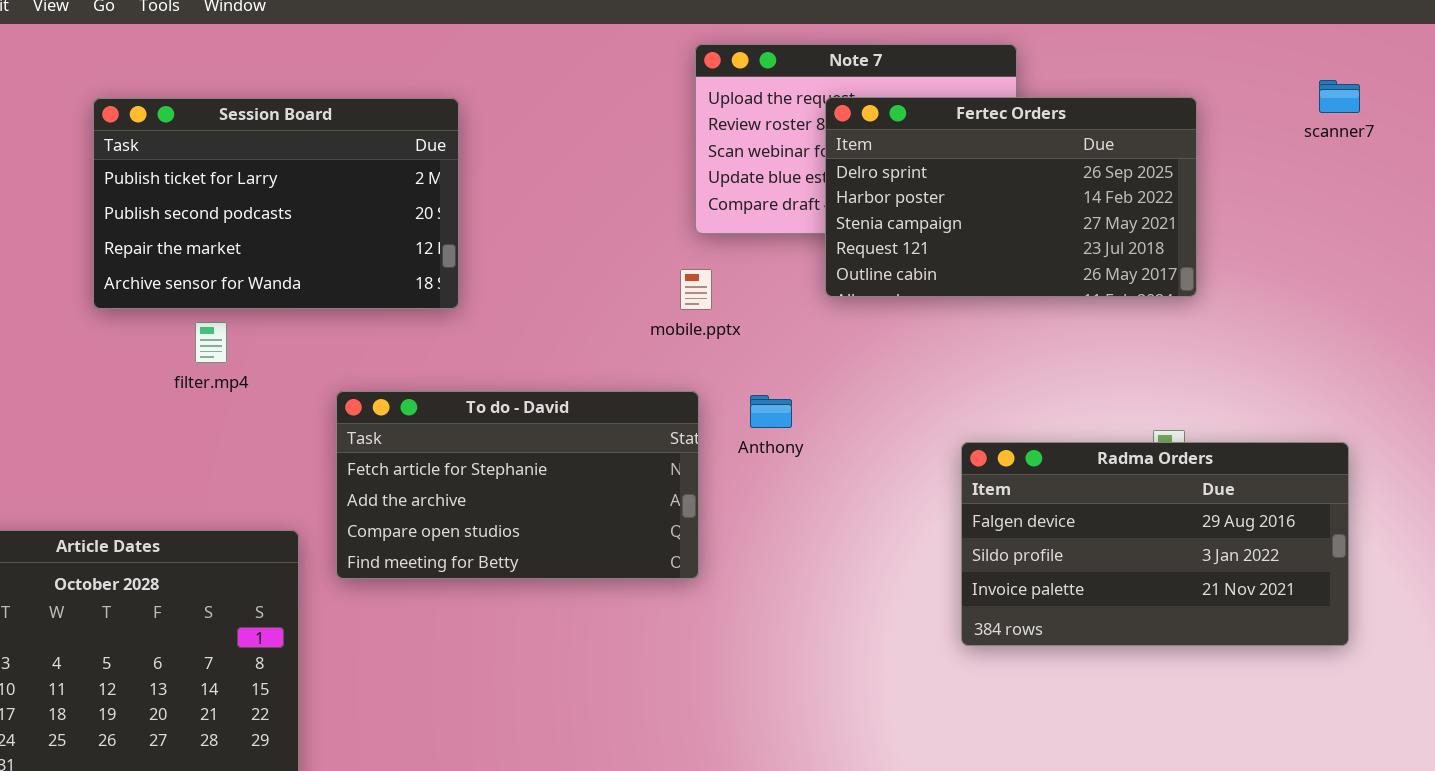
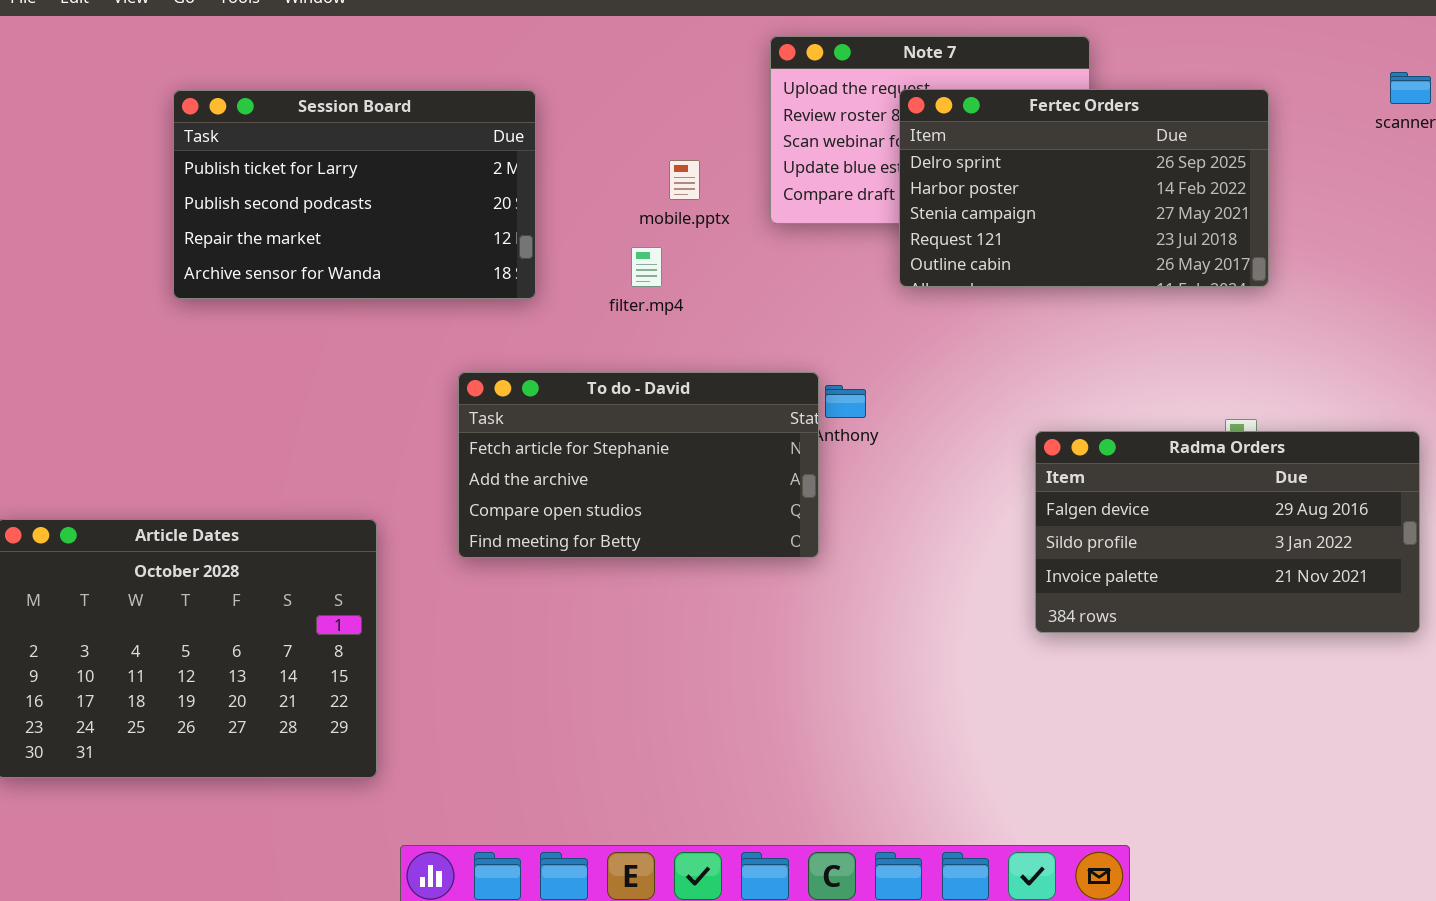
mobile.pptx: [680,269,712,310] -> [669,160,700,200], moved
filter.mp4: [195,322,227,363] -> [631,247,662,287], moved
To do - David: [336,391,699,579] -> [458,372,819,558], moved

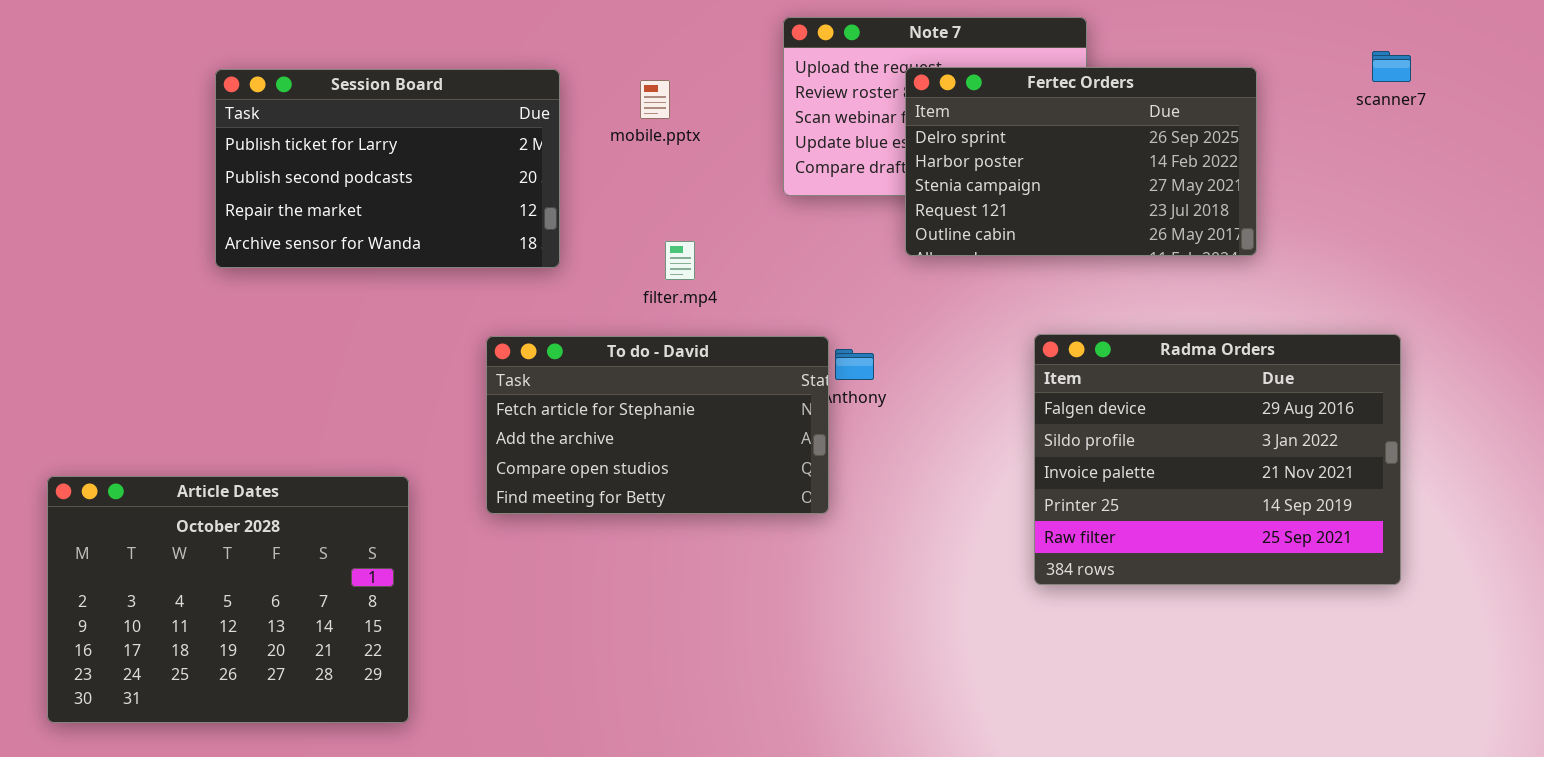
mobile.pptx: [669,160,700,200] -> [640,80,670,119], moved
filter.mp4: [631,247,662,287] -> [665,241,695,280], moved
Radma Orders: [1035,431,1420,633] -> [1034,334,1401,585], resized

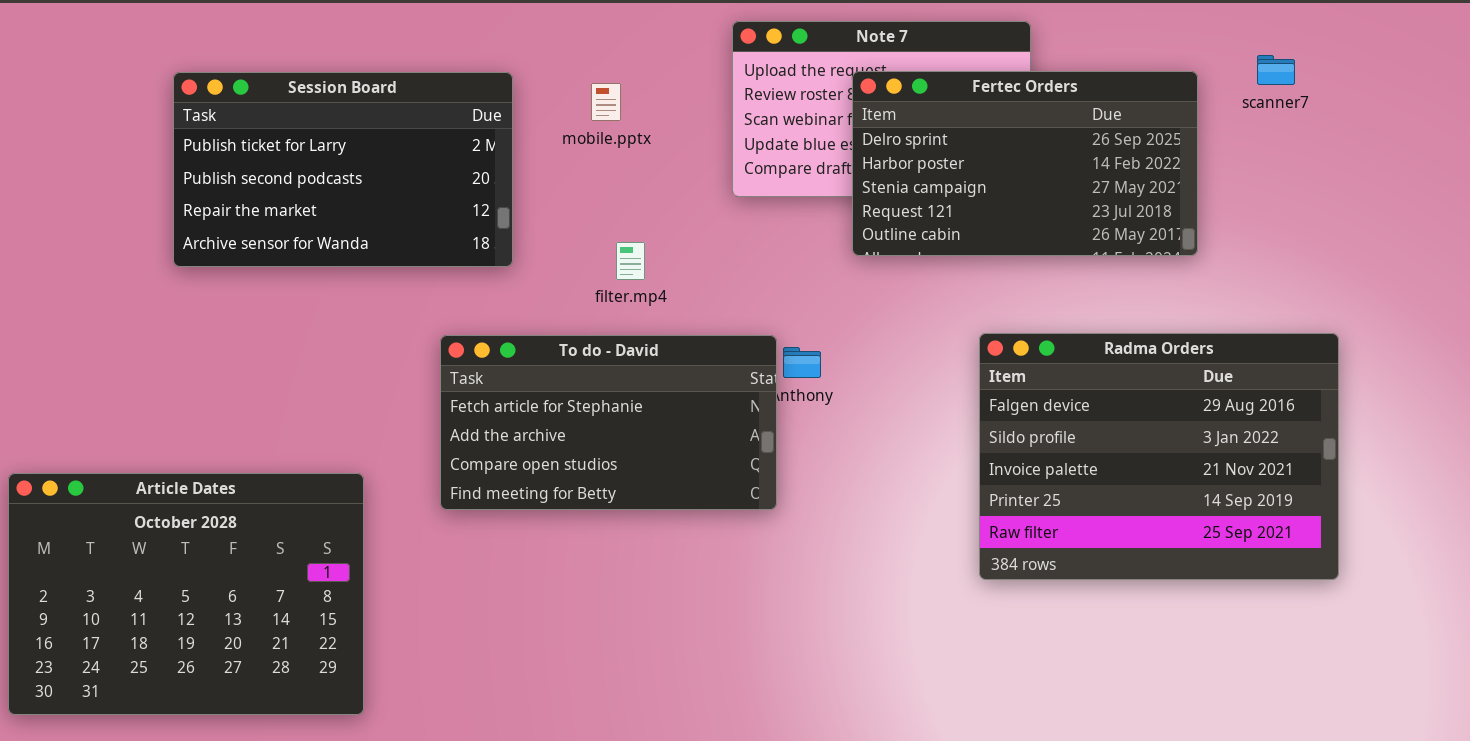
scanner7: [1372,51,1411,82] -> [1257,55,1295,85], moved

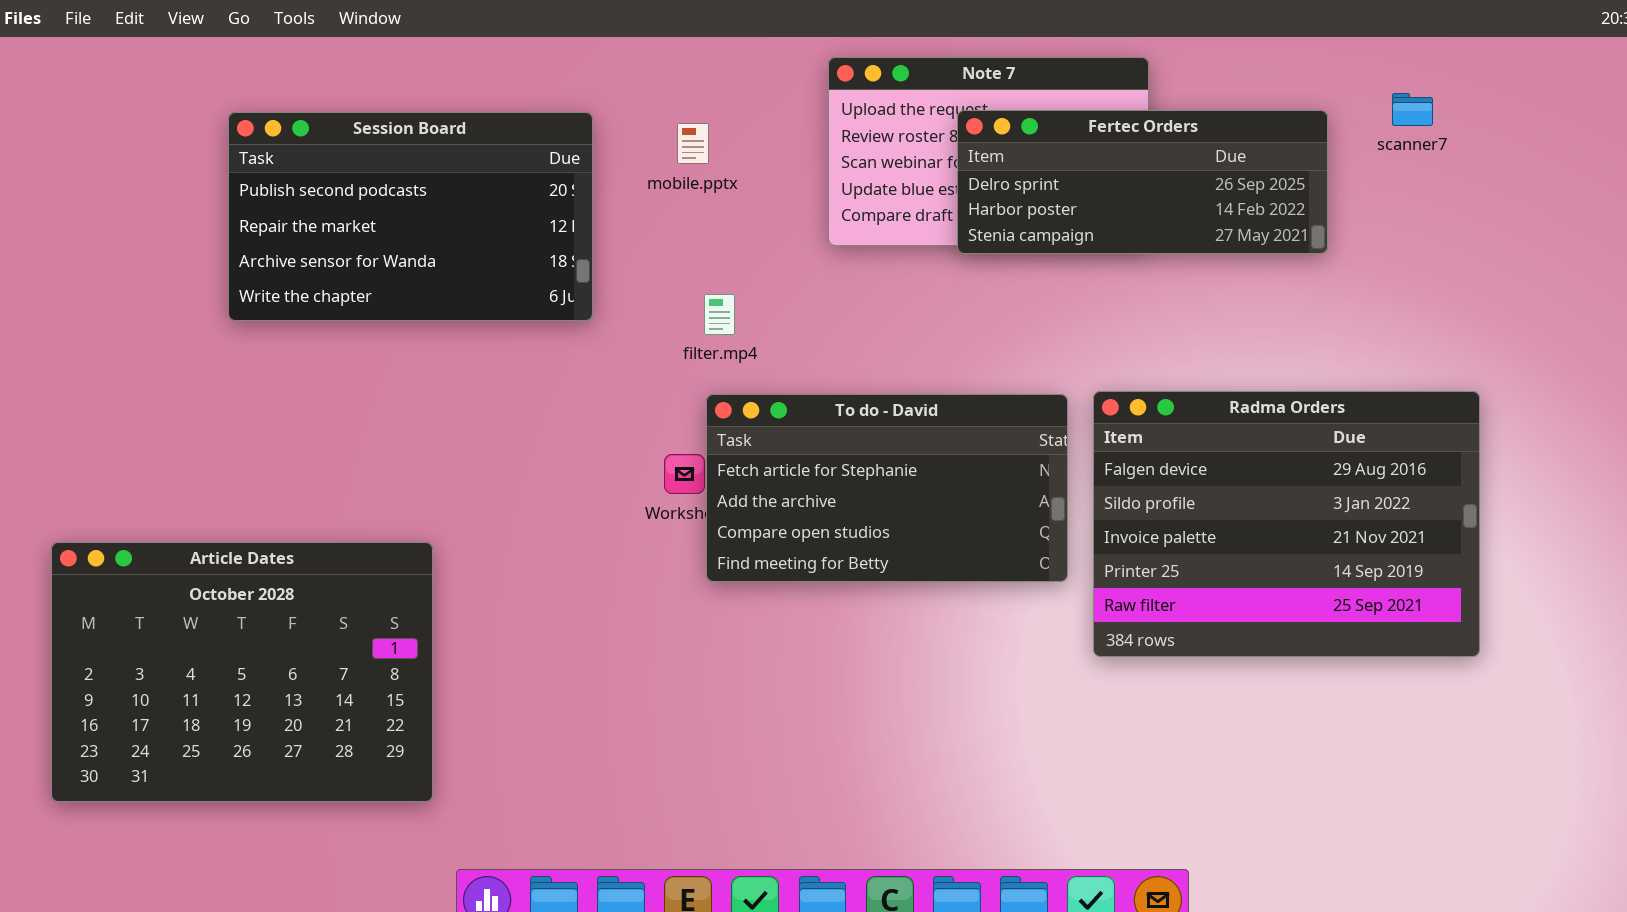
Fertec Orders: [852,71,1198,256] -> [957,110,1328,254], resized
Session Board: [173,72,513,267] -> [228,112,593,321], scrolled down 1 row
To do - David: [440,335,777,510] -> [706,394,1068,582], moved

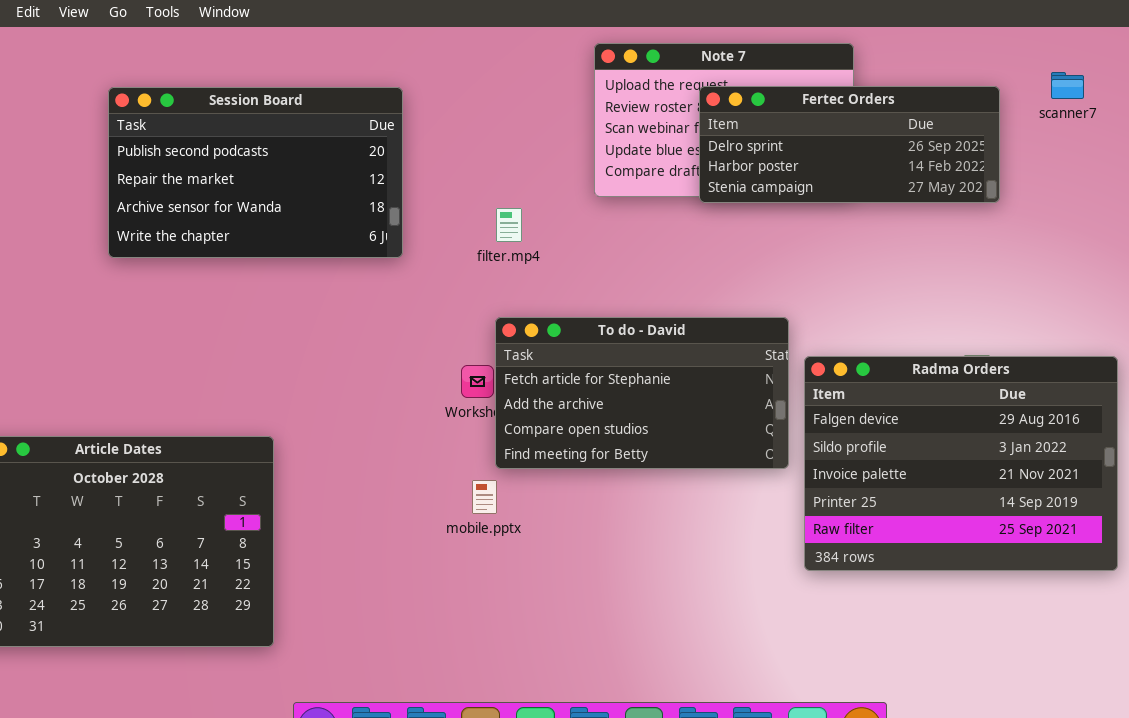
mobile.pptx: [677,123,709,164] -> [472,480,497,514], moved
filter.mp4: [704,294,735,335] -> [496,208,522,242], moved
Radma Orders: [1093,391,1480,657] -> [804,356,1118,571], moved

